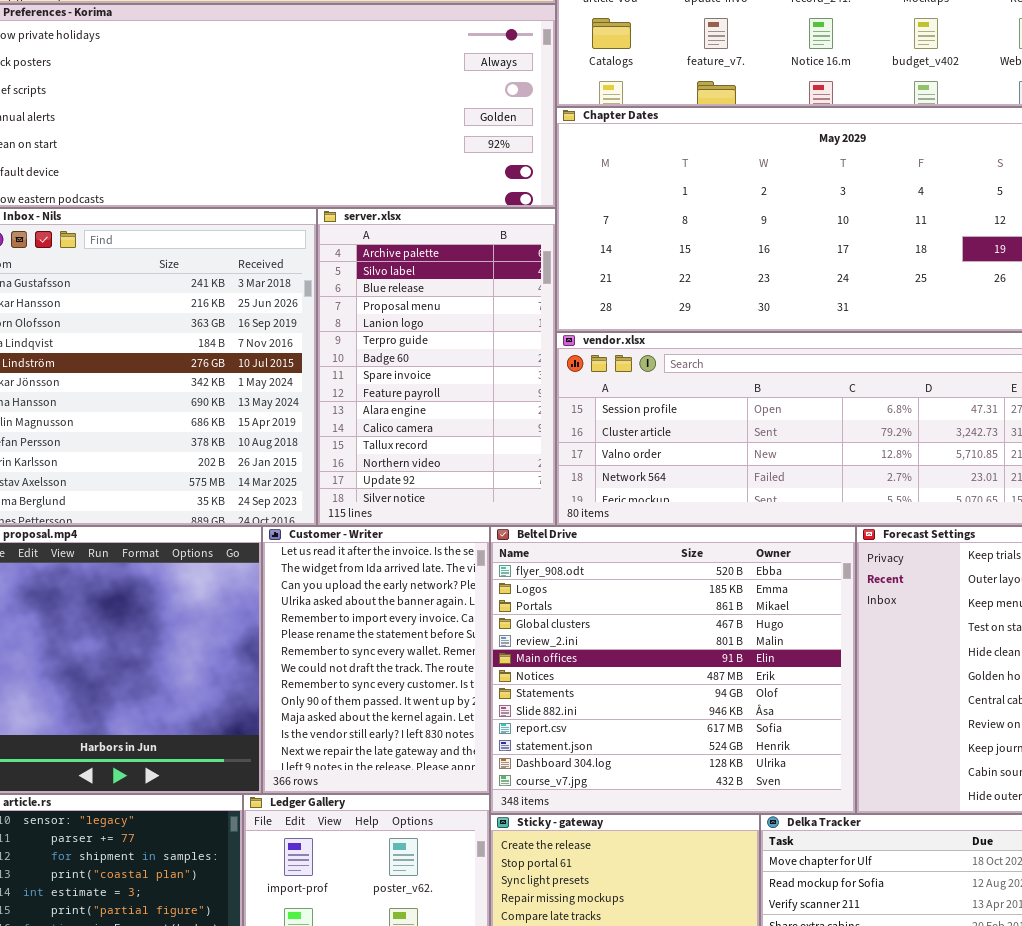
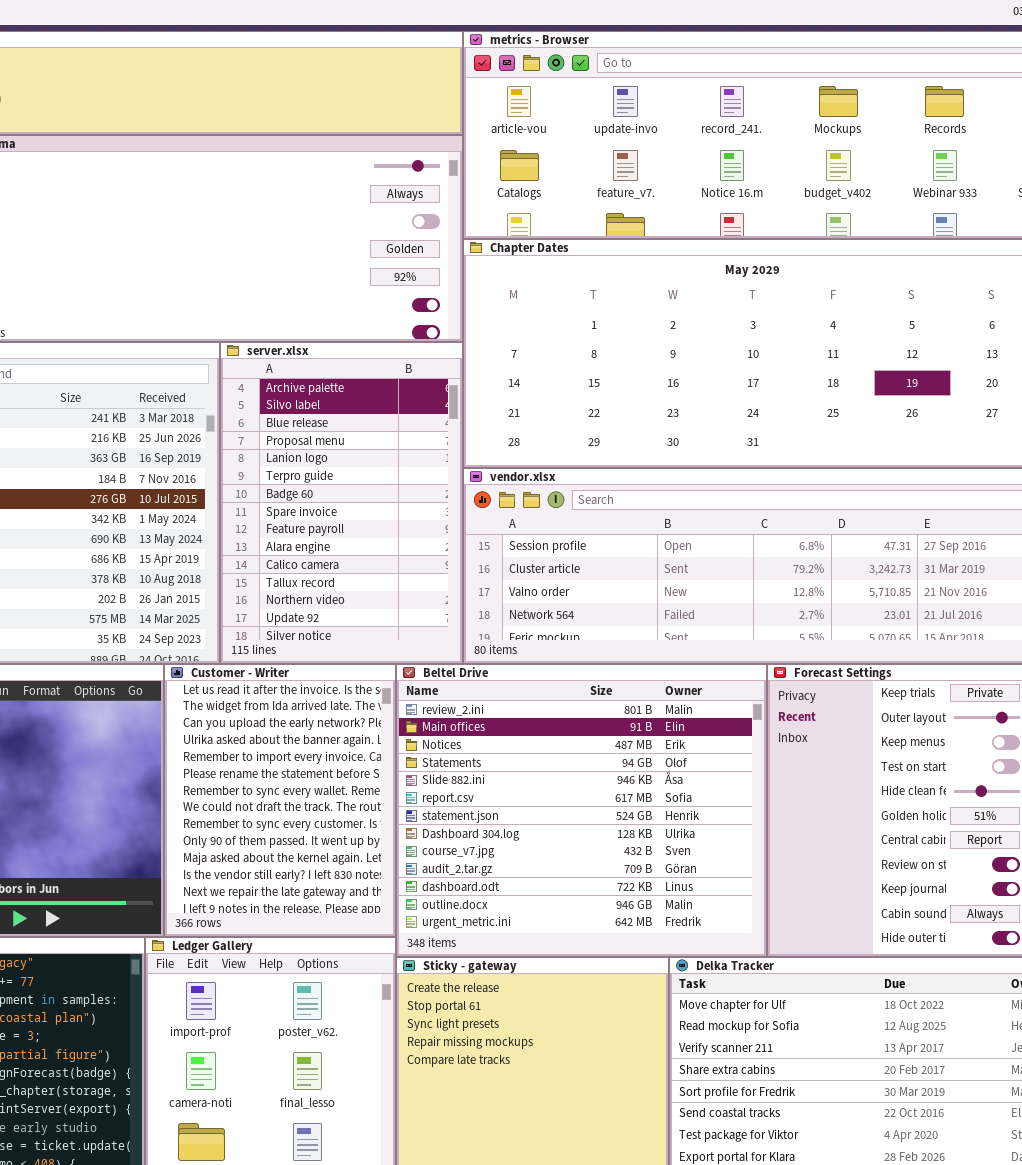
Beltel Drive: [490,526,856,814] -> [396,664,767,957], scrolled down 4 rows

